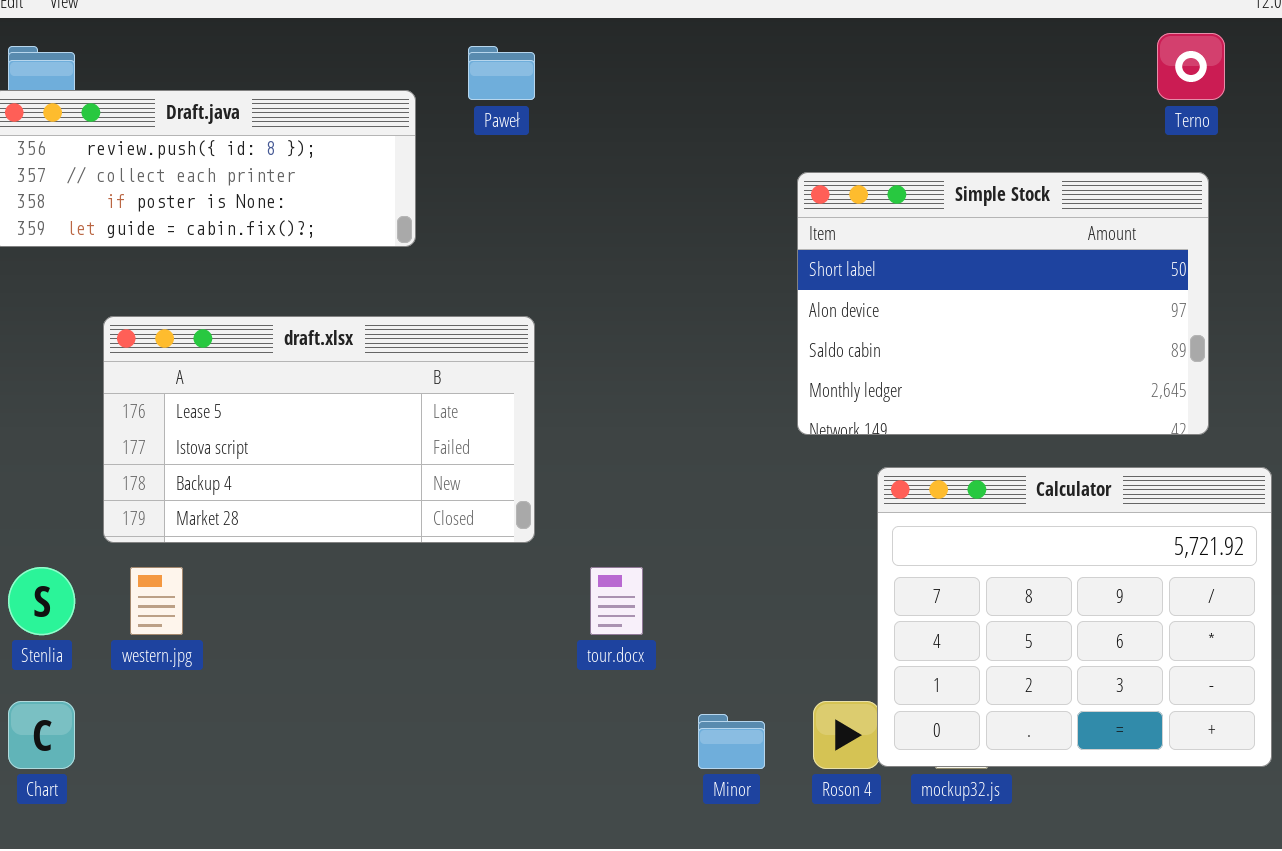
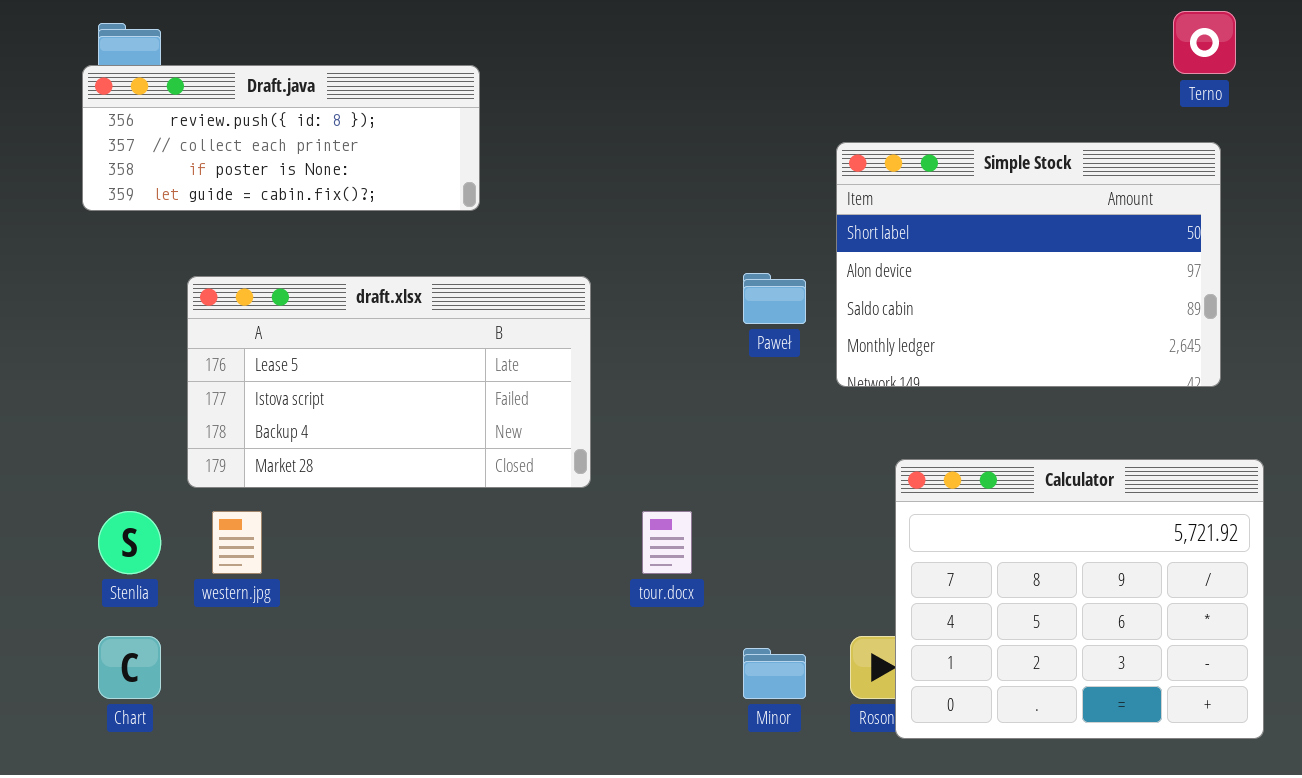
Paweł: [468,46,535,100] -> [743,273,806,324], moved
Calculator: [877,467,1272,767] -> [895,459,1264,739], moved

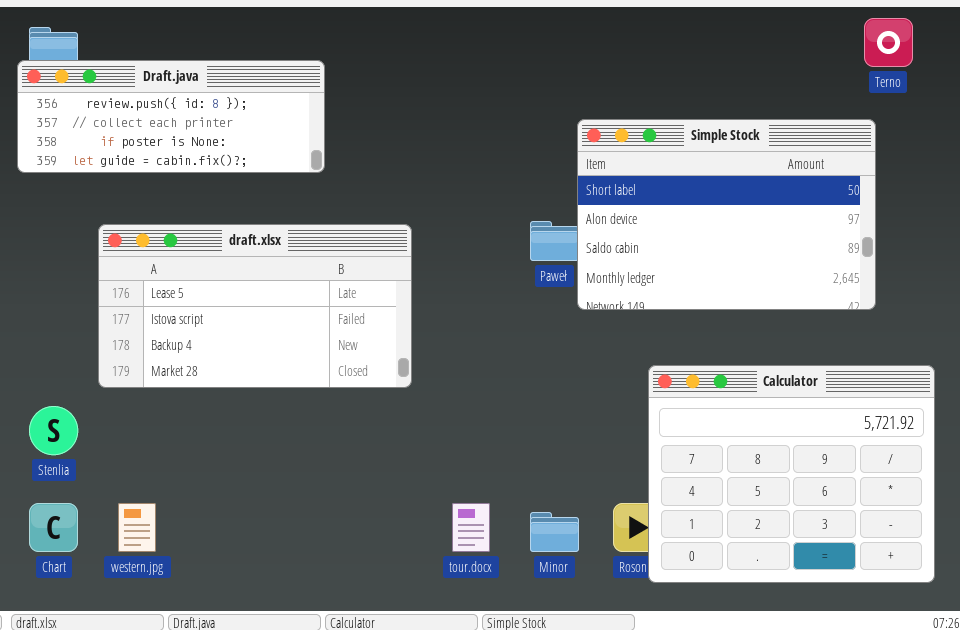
Simple Stock: [836,142,1221,387] -> [577,119,876,310], moved
western.jpg: [212,511,262,574] -> [118,503,156,552], moved
tour.docx: [642,511,692,574] -> [452,503,490,552], moved

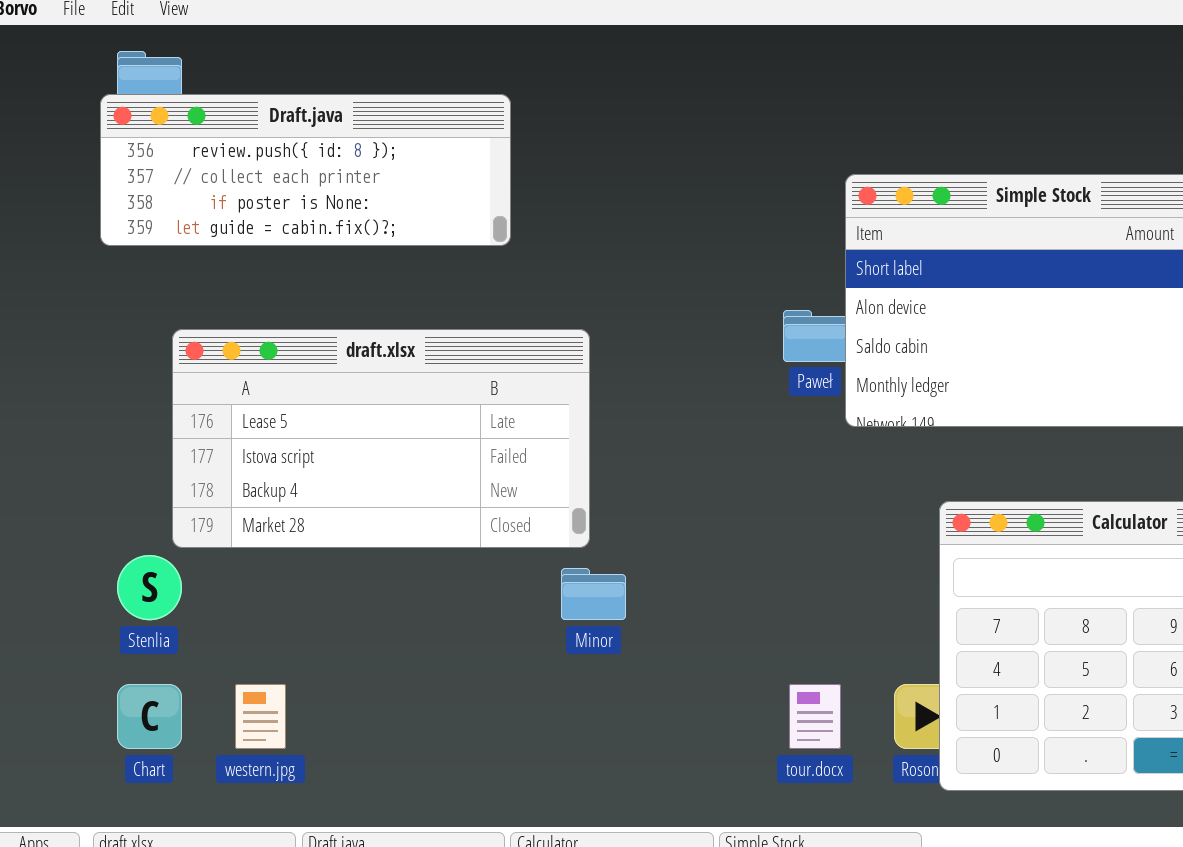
draft.xlsx: [98,224,412,388] -> [172,329,590,548], moved
tour.docx: [452,503,490,552] -> [789,684,841,749], moved
Minor: [530,512,579,552] -> [561,568,626,620], moved

